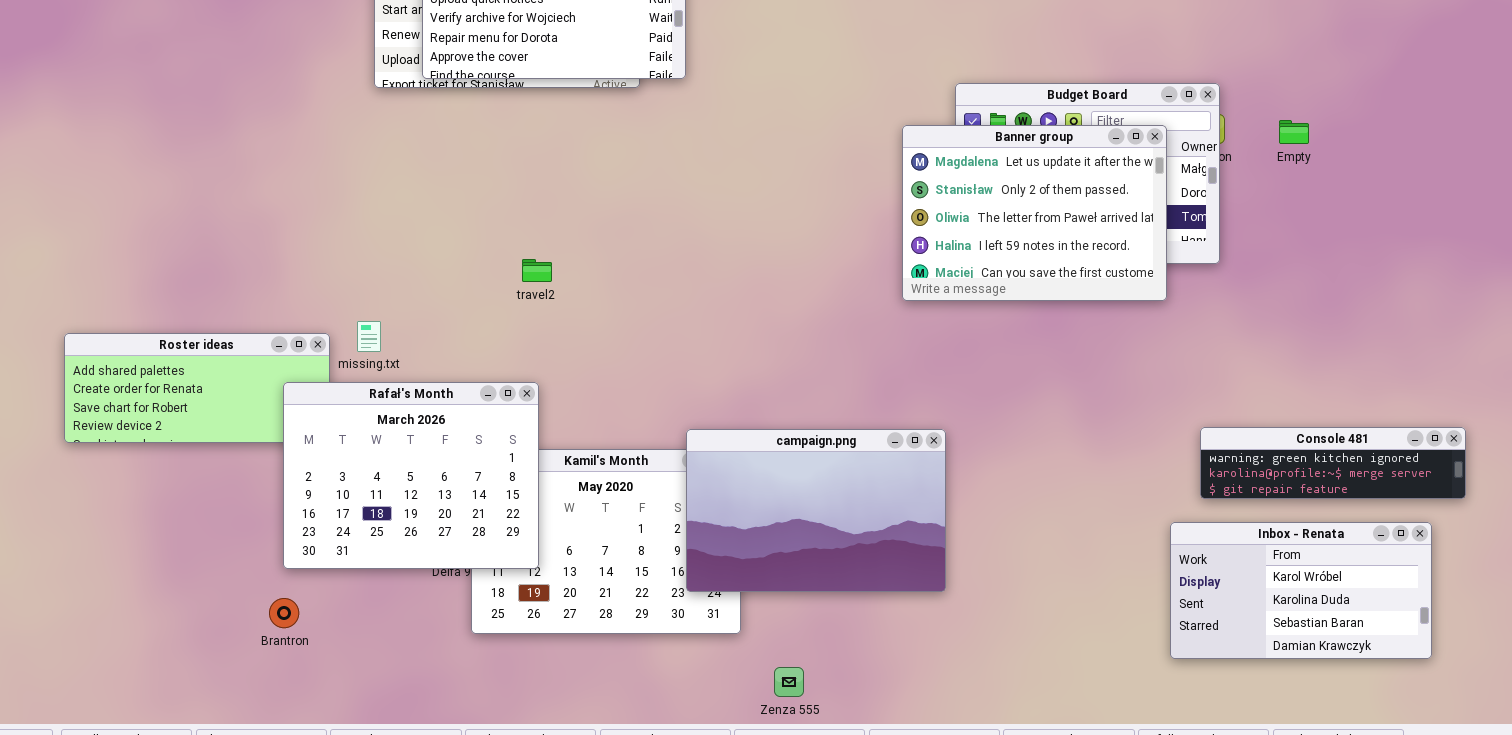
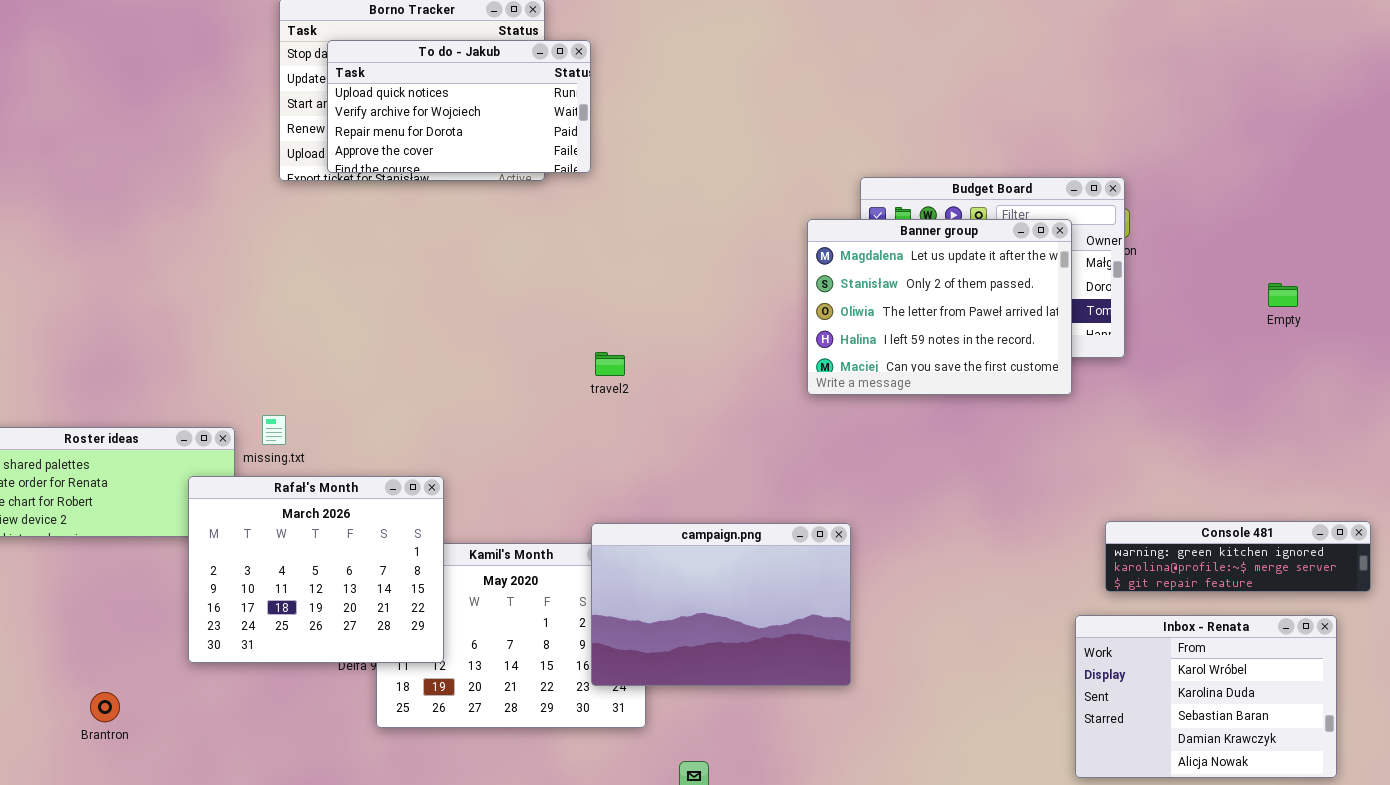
Empty: [1279,120,1309,144] -> [1268,283,1298,307], moved
travel2: [522,259,552,282] -> [595,352,625,376], moved
Inbox - Renata: [1170,522,1432,659] -> [1075,615,1337,778], resized
Brantron: [269,598,299,628] -> [90,692,120,722], moved

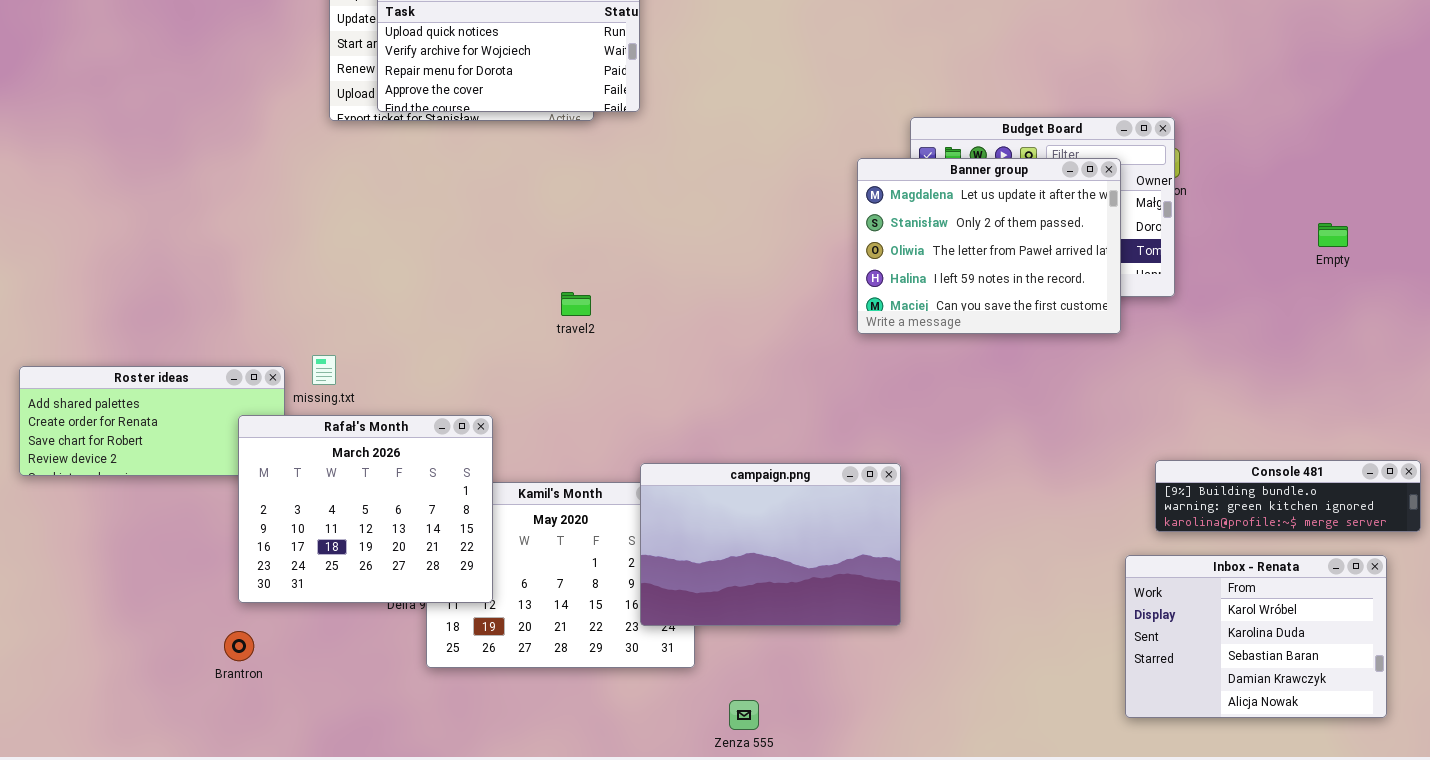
travel2: [595,352,625,376] -> [561,292,591,316], moved
Console 481: [1105,521,1371,592] -> [1155,460,1421,532], scrolled up 1 row
Brantron: [90,692,120,722] -> [224,631,254,661], moved

